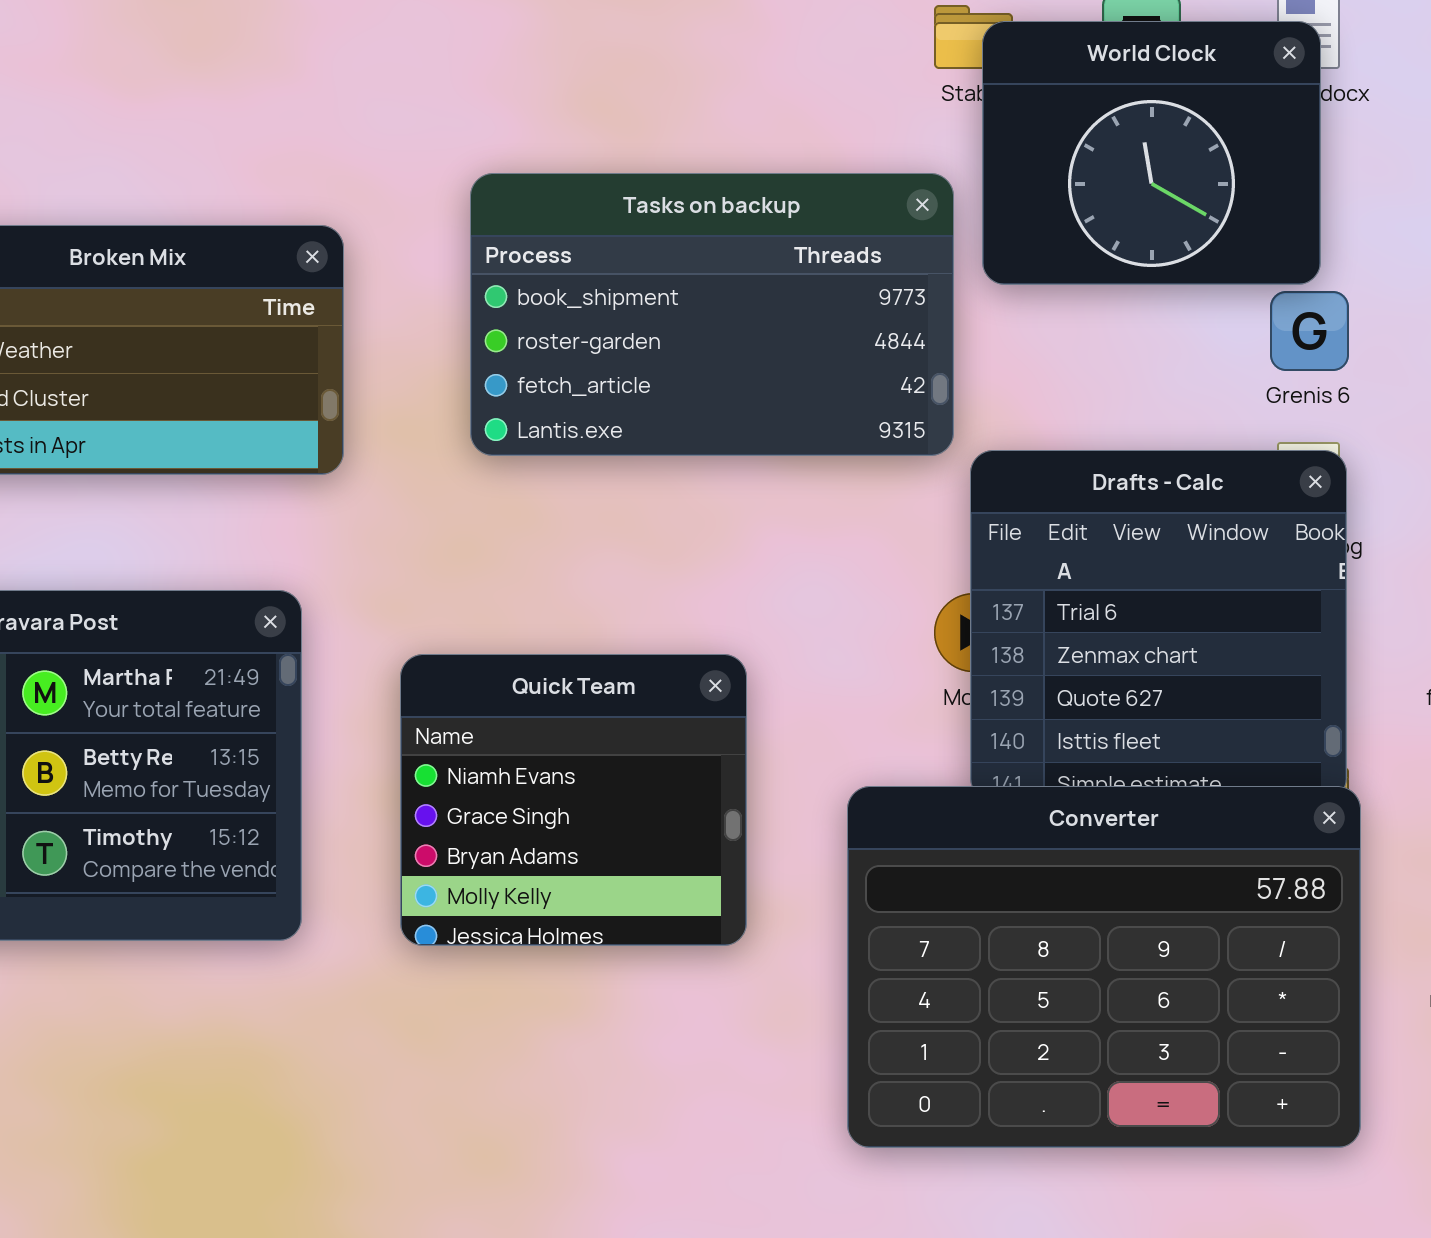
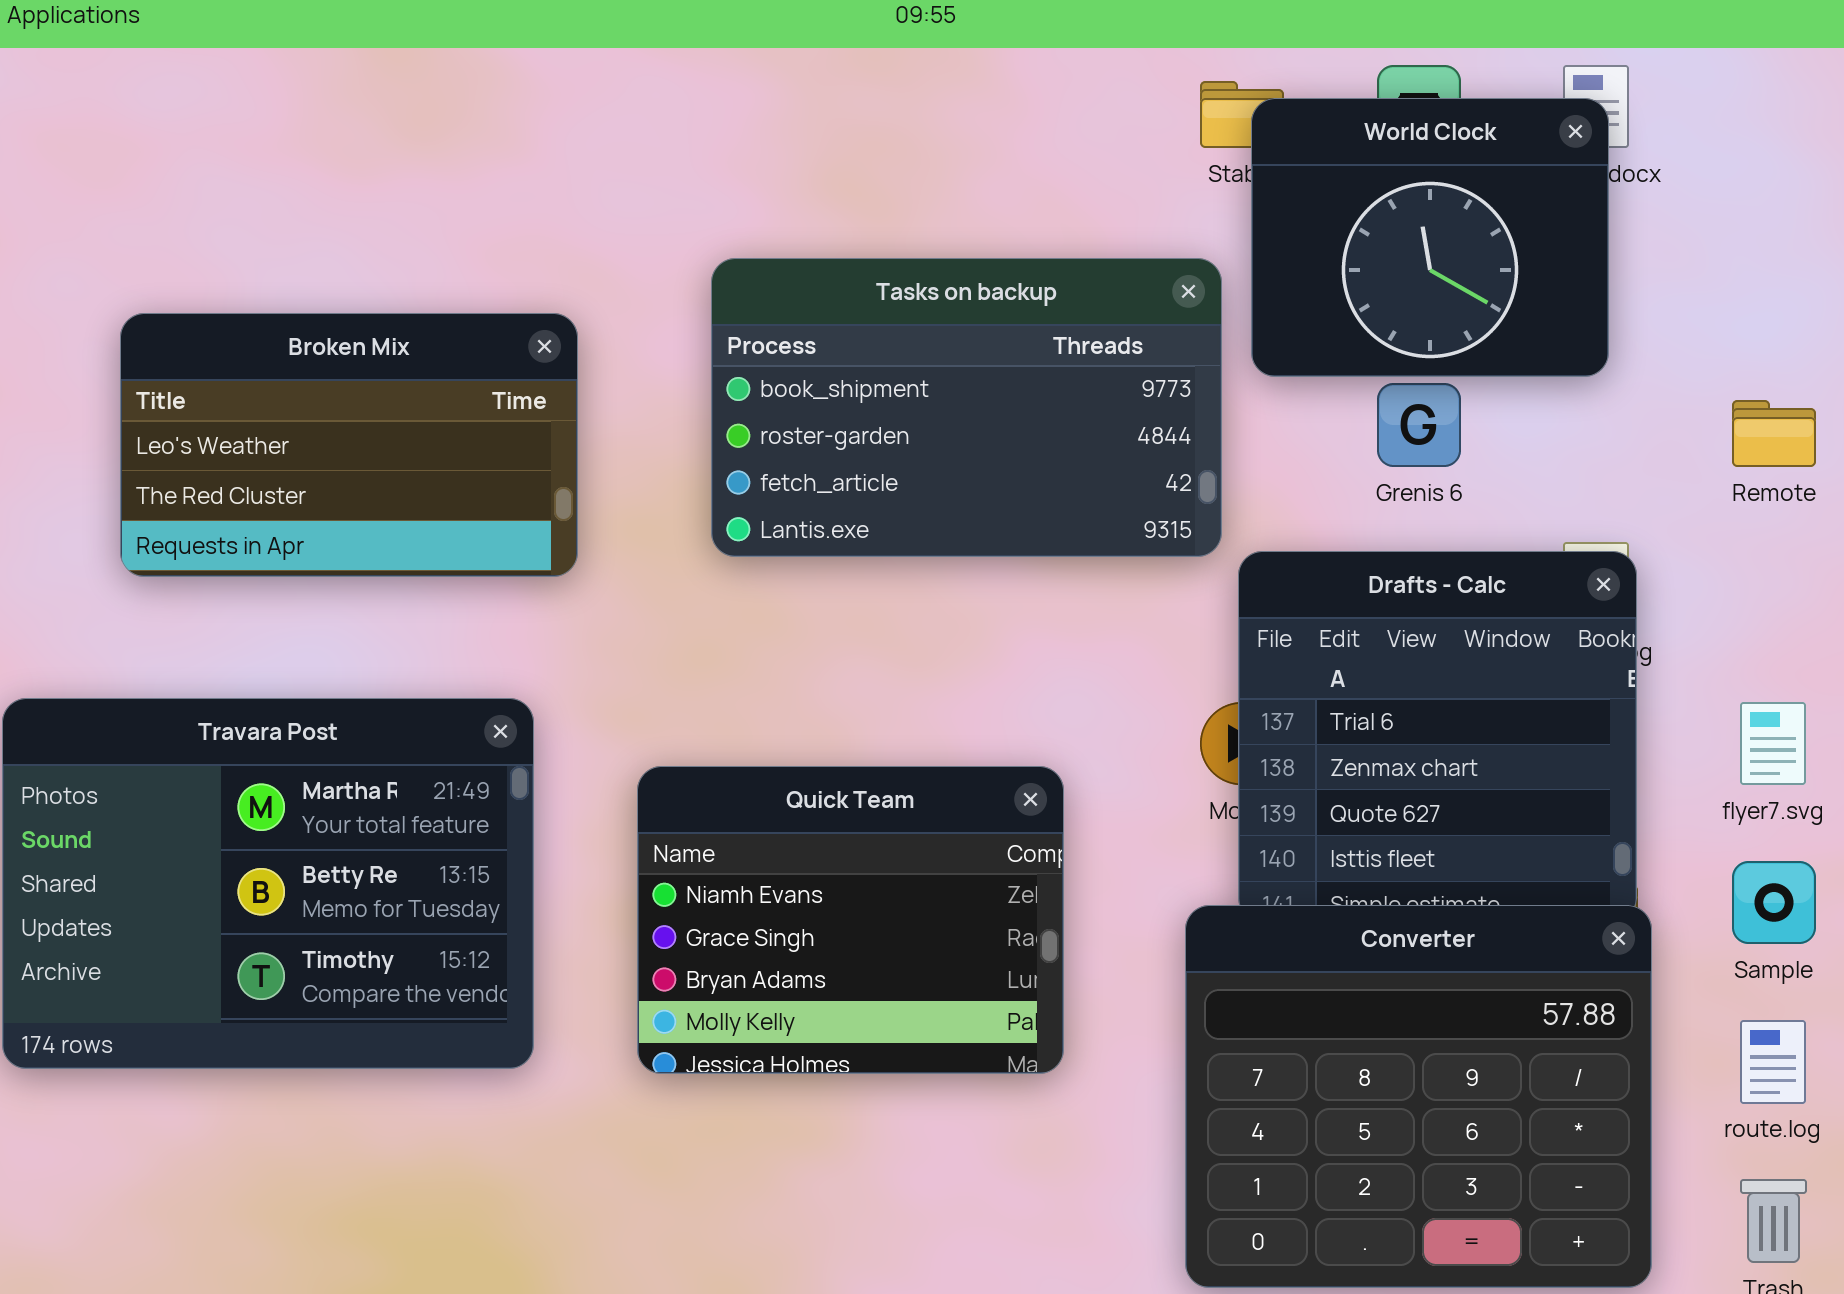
Grenis 6: [1270,291,1349,371] -> [1377,383,1461,467], moved
Quick Team: [400,654,747,946] -> [637,766,1064,1074], resized
Converter: [847,786,1361,1148] -> [1185,905,1652,1288], resized

